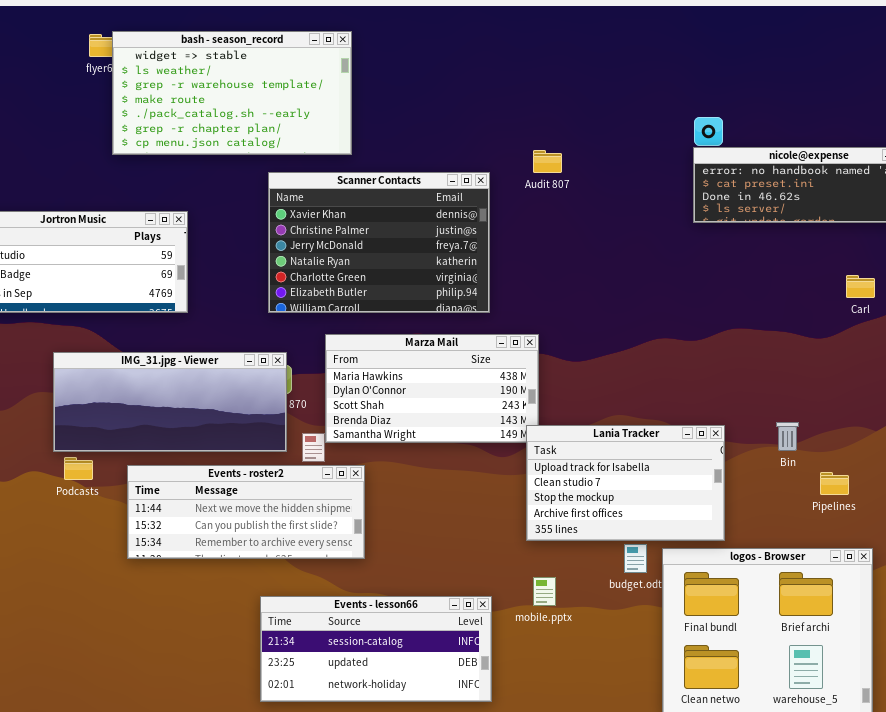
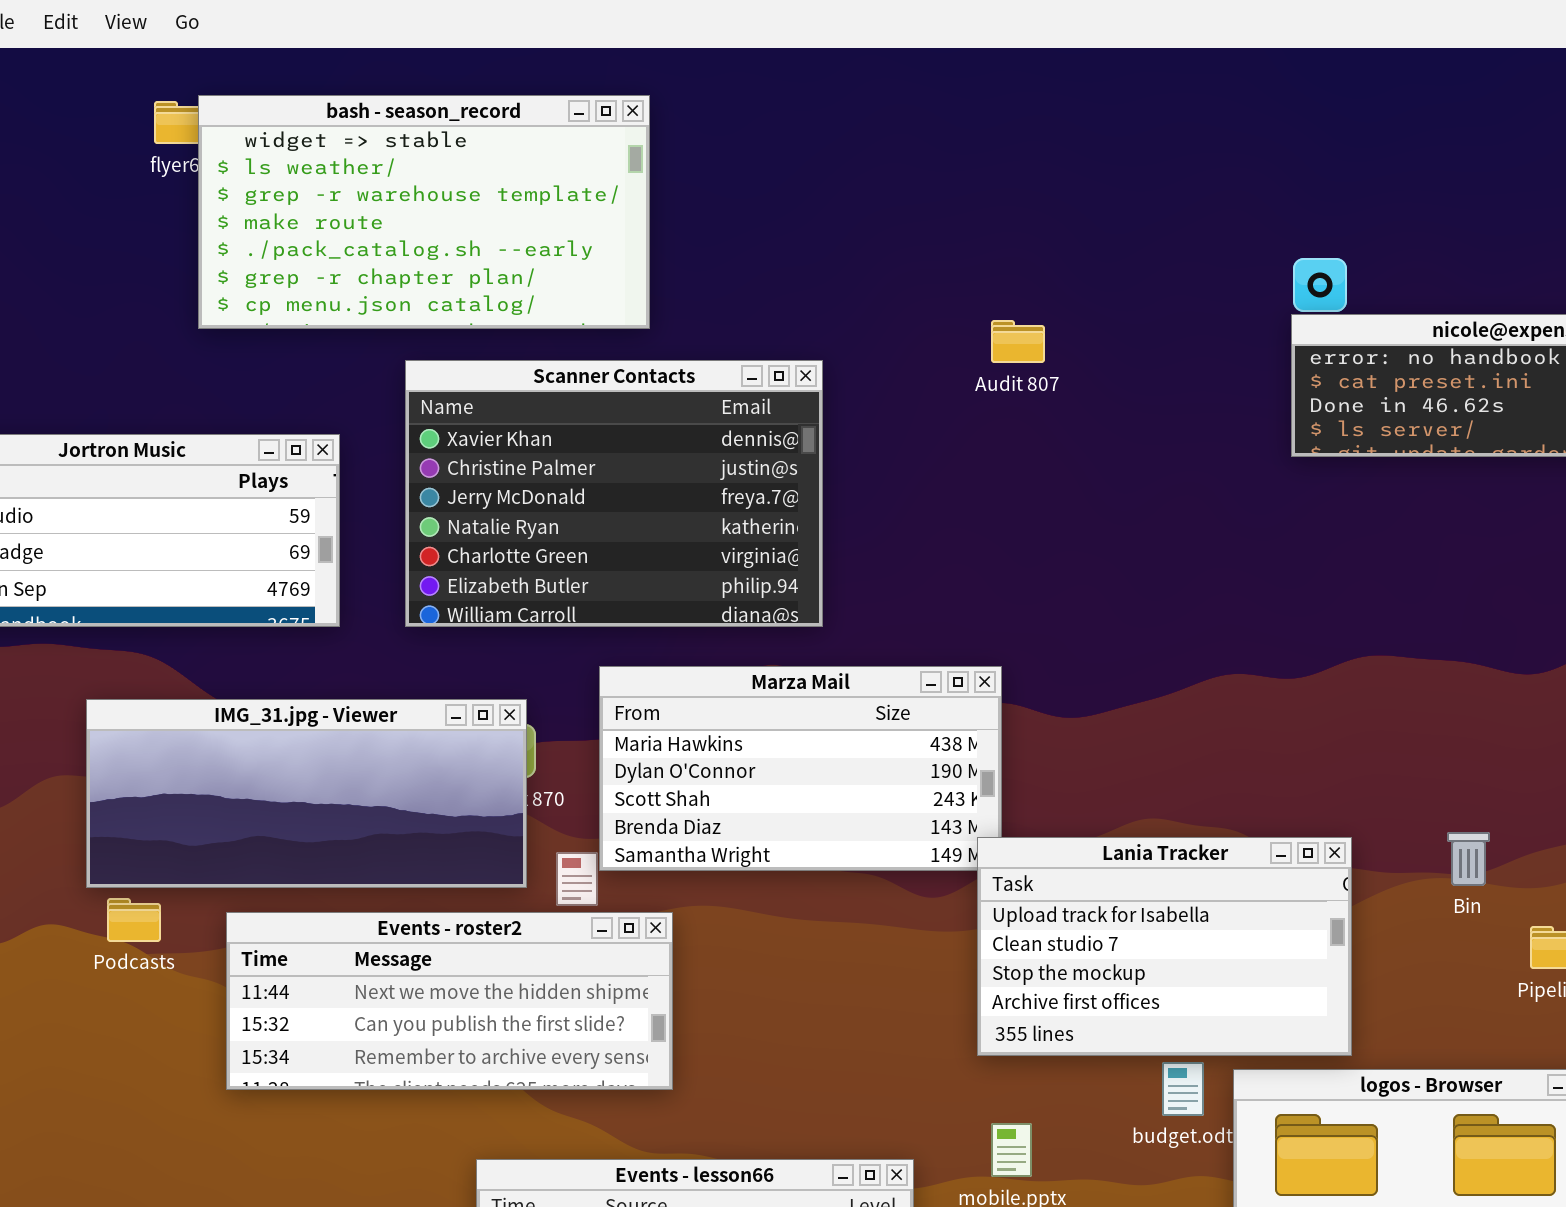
Scanner Contacts: [268,172,490,313] -> [405,360,823,627], moved

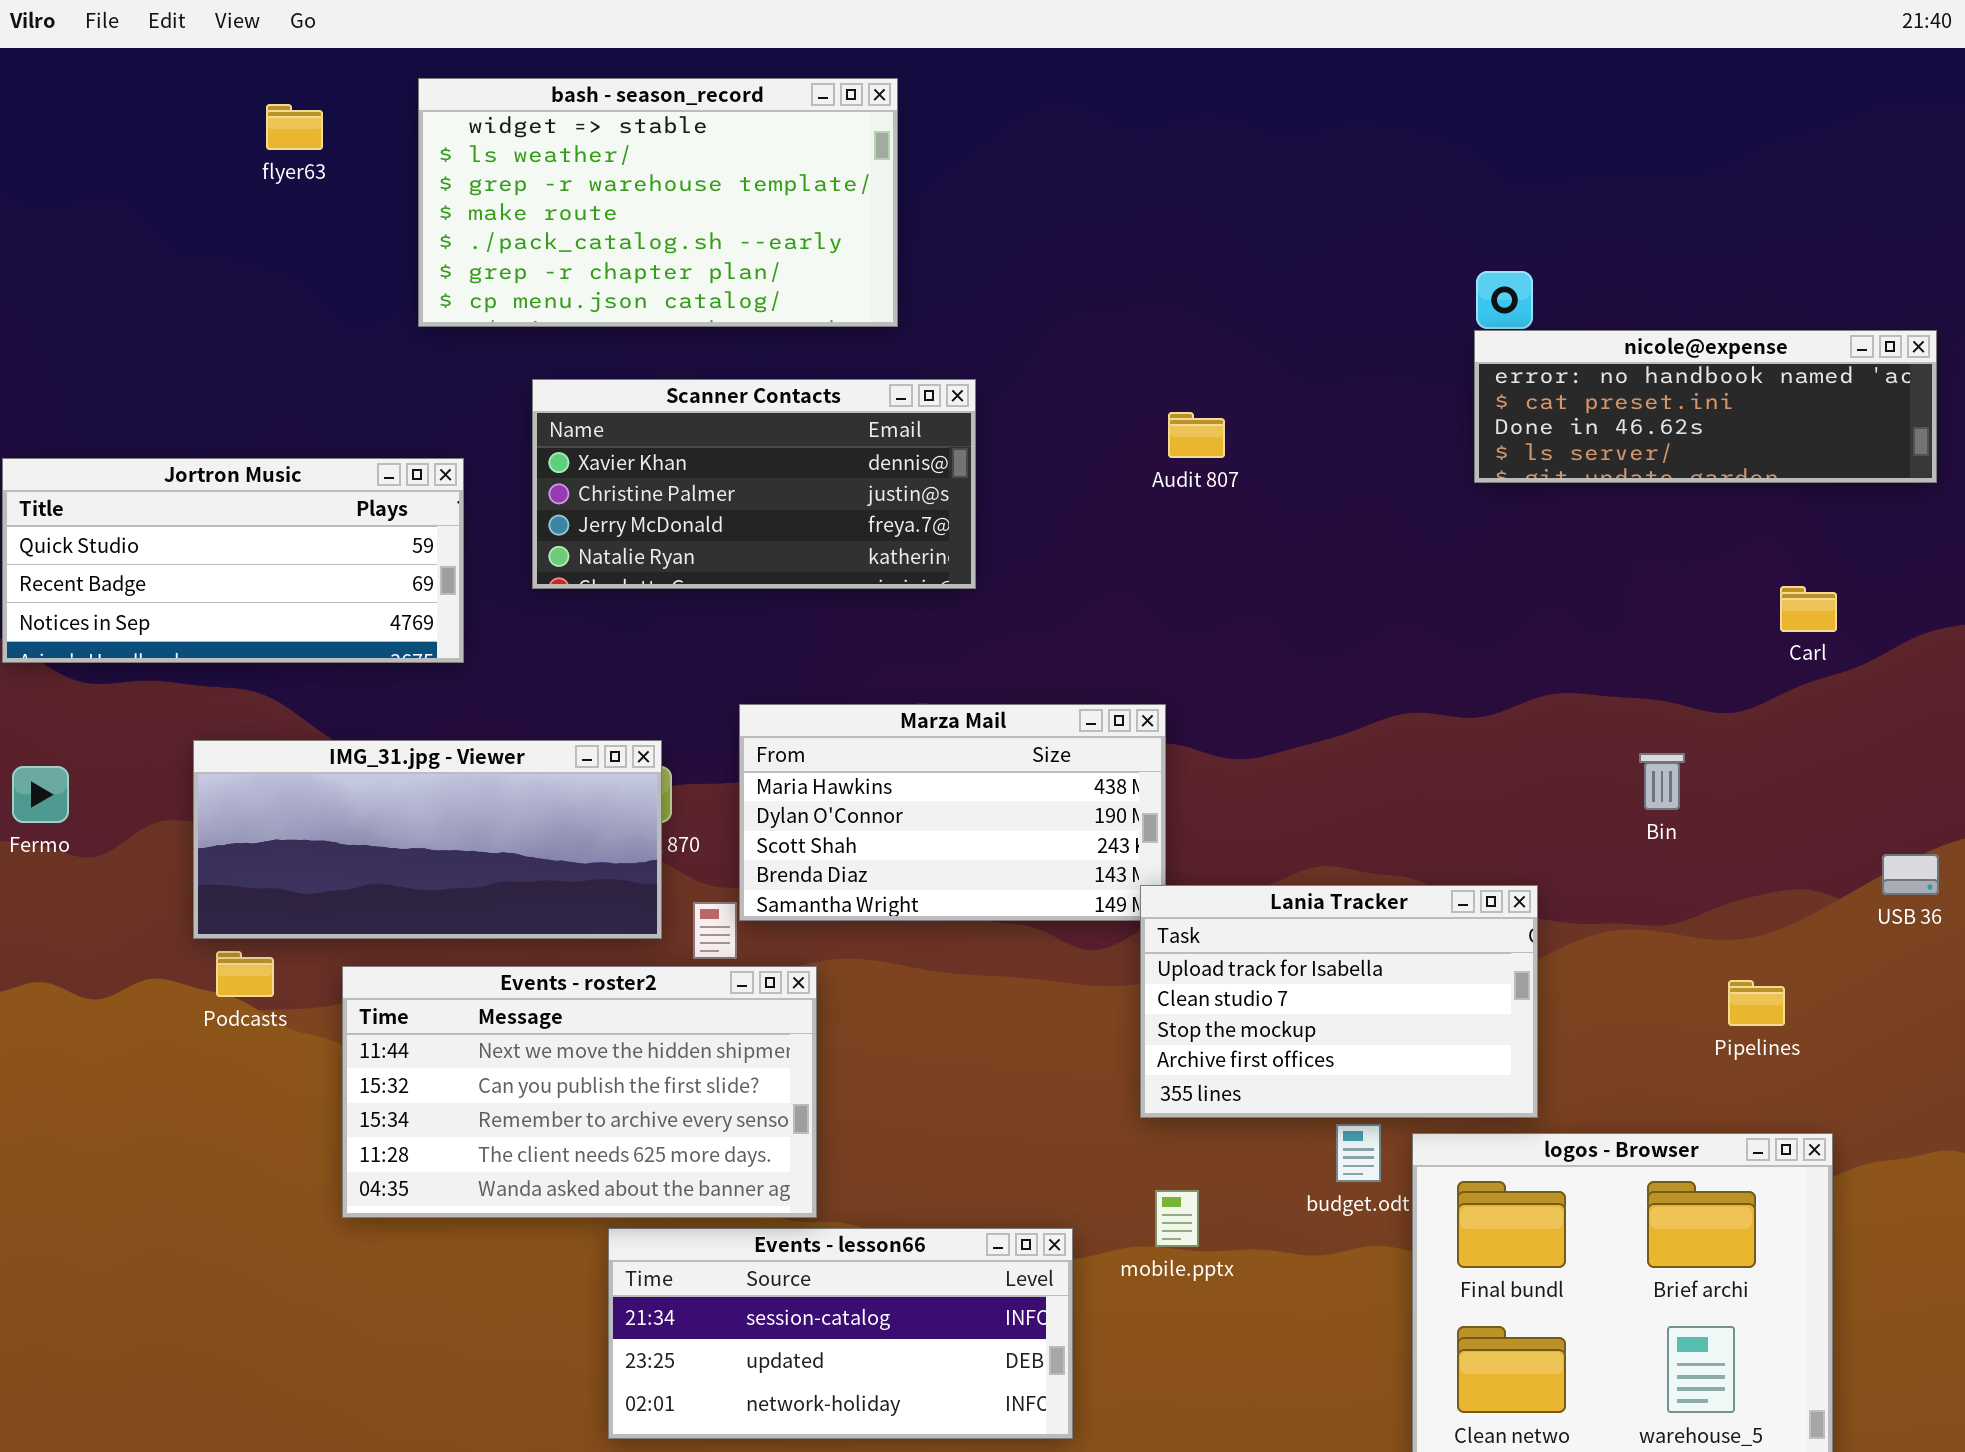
bash - season_record: [198,95,650,329] -> [418,78,898,327], moved
Audit 807: [991,320,1045,363] -> [1168,412,1225,458], moved
Scanner Contacts: [405,360,823,627] -> [532,379,976,589], resized
Bin: [1447,832,1490,886] -> [1639,753,1685,810], moved
Events - roster2: [226,912,673,1090] -> [342,966,817,1218], resized

